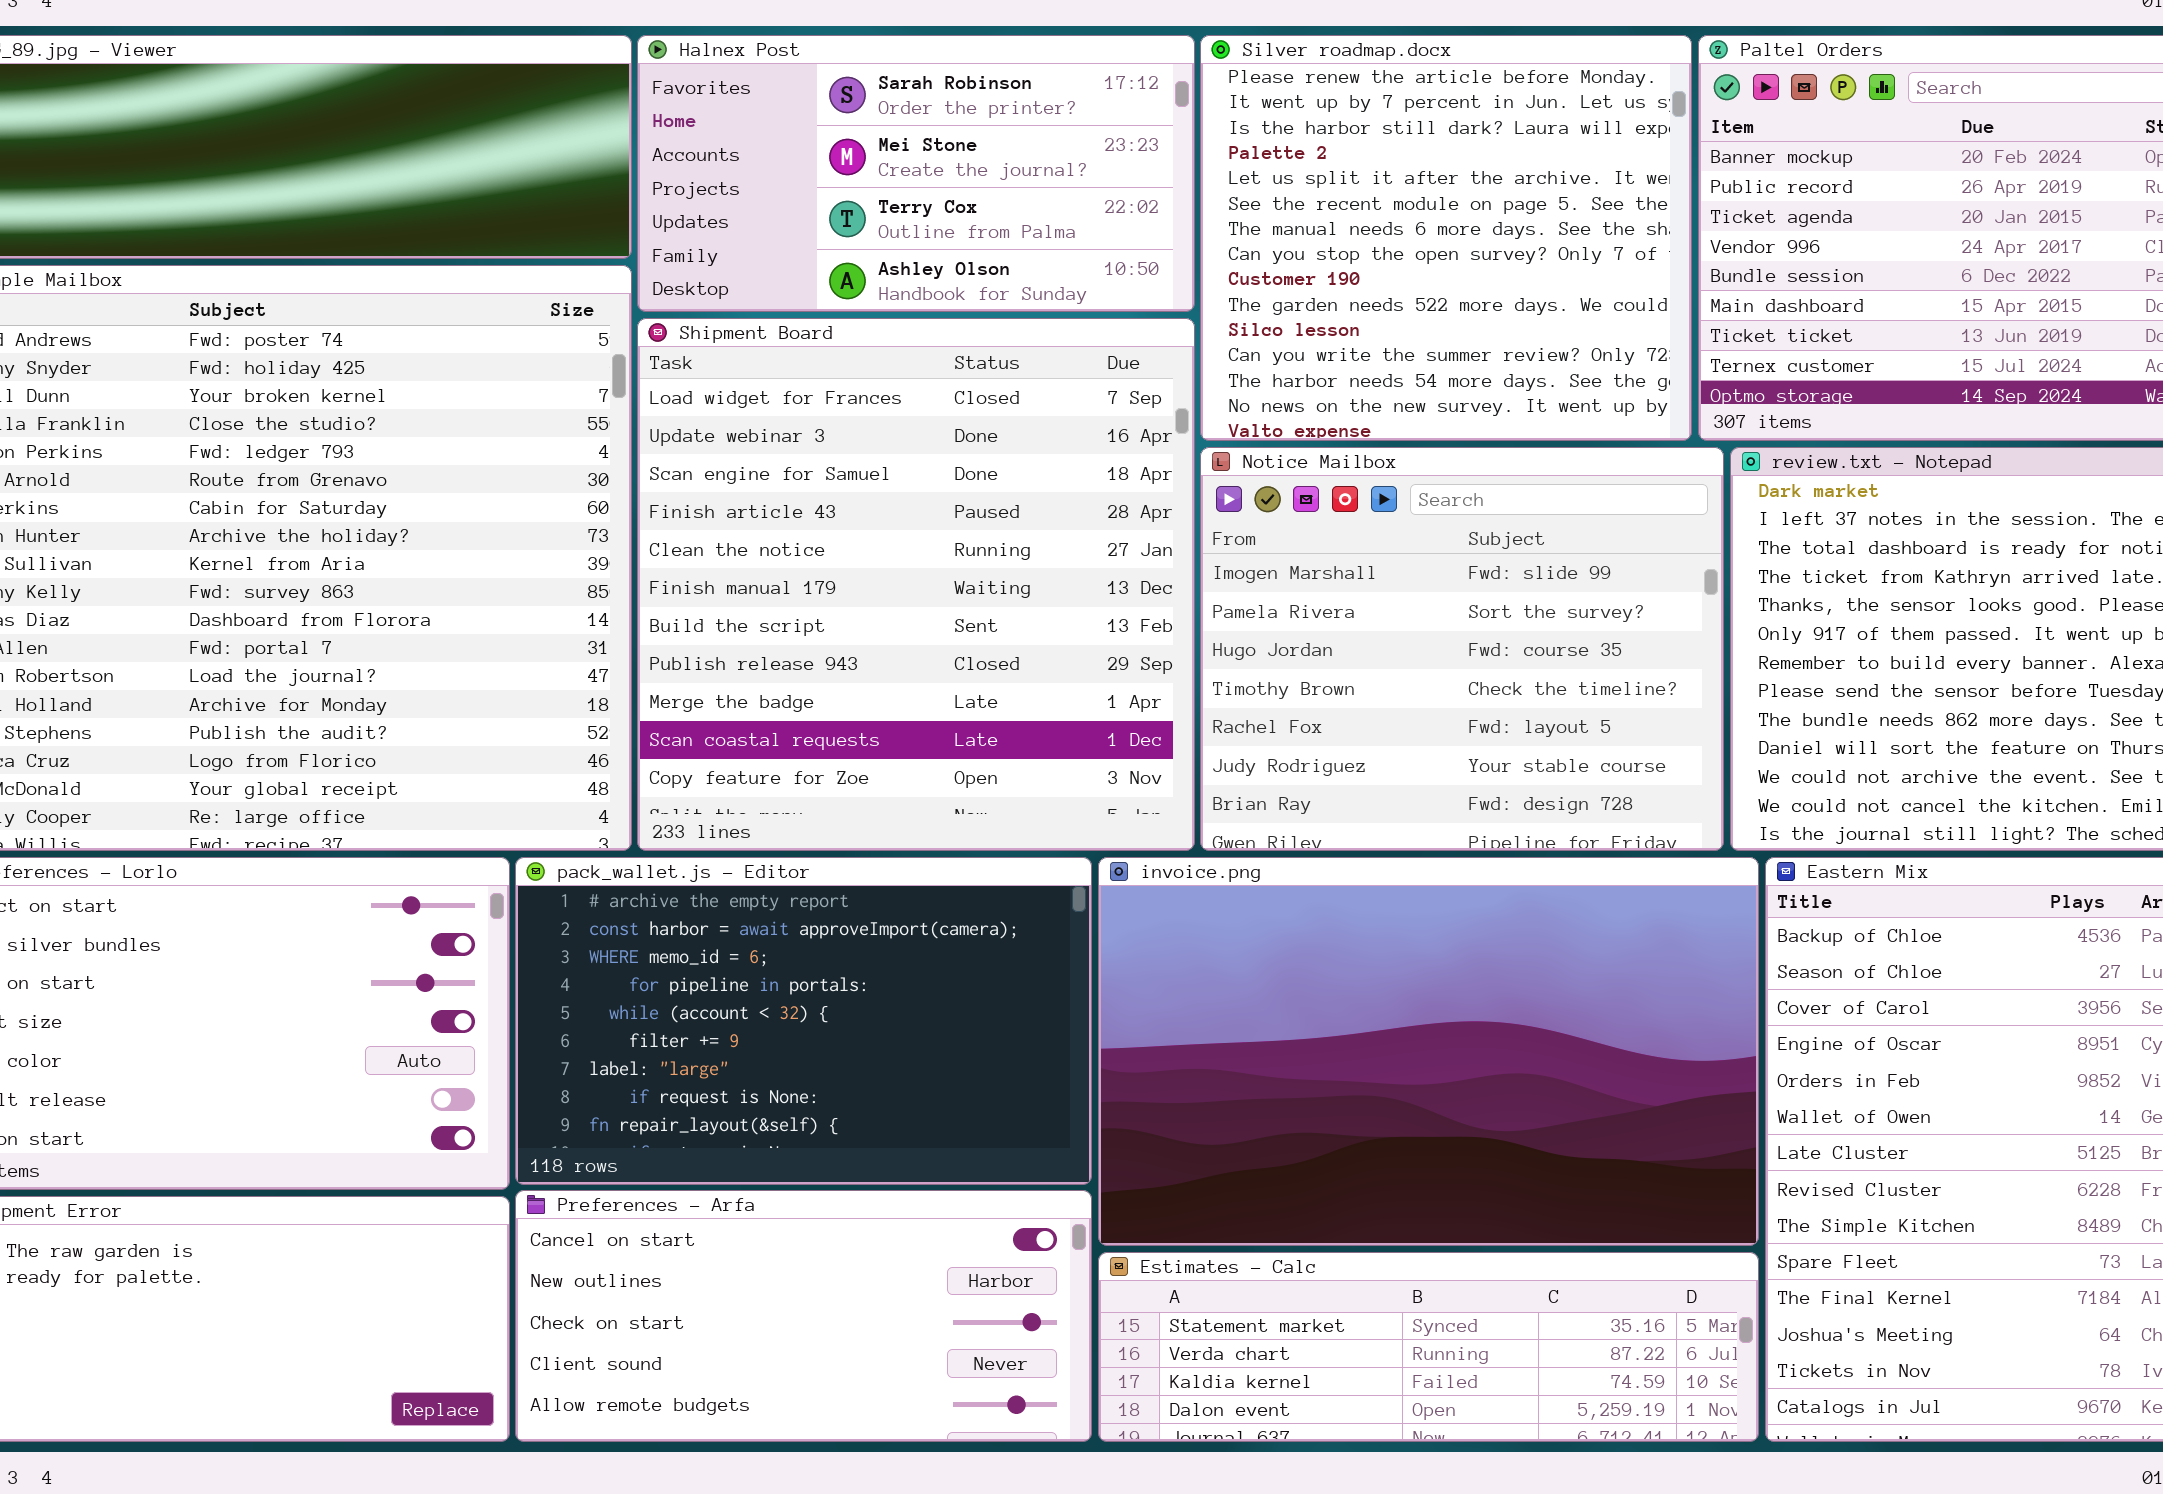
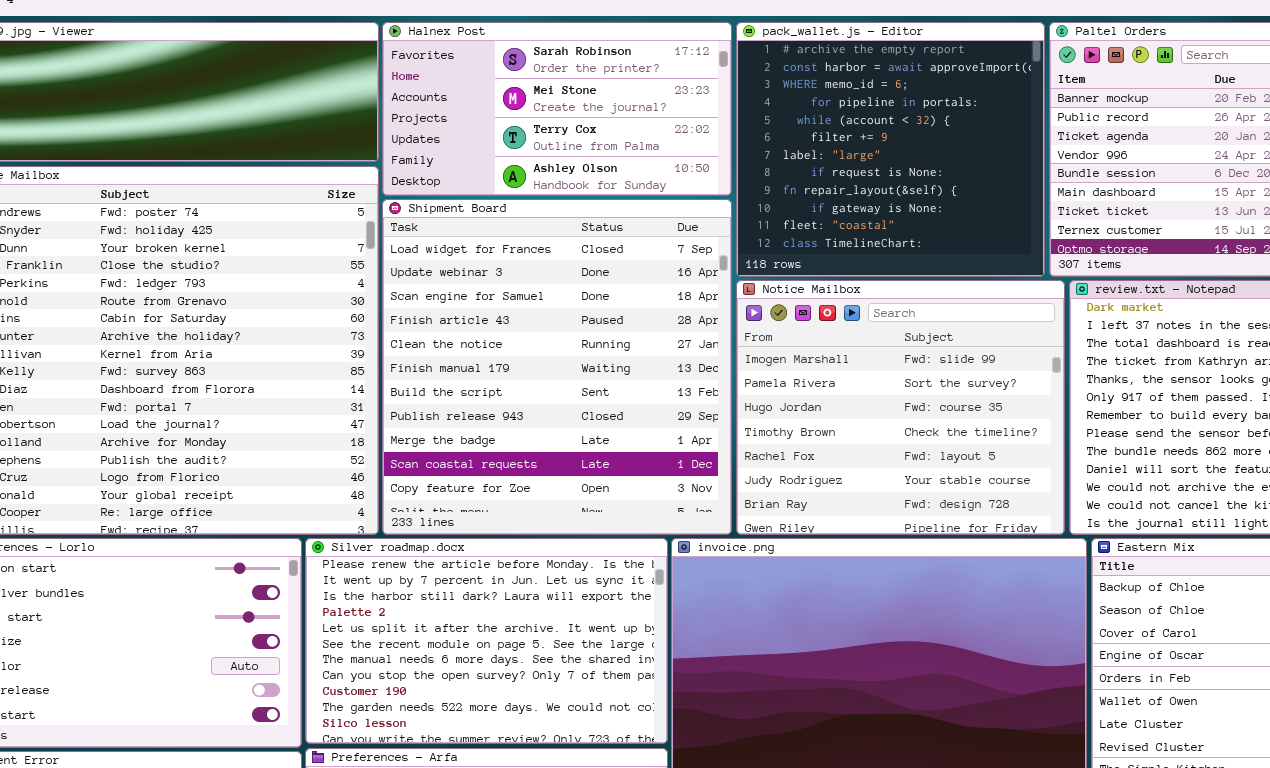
Silver roadmap.docx: [1200,35,1692,441] -> [305,538,668,744], moved, resized
pack_wallet.js - Editor: [515,857,1092,1185] -> [736,22,1045,277], moved, resized

